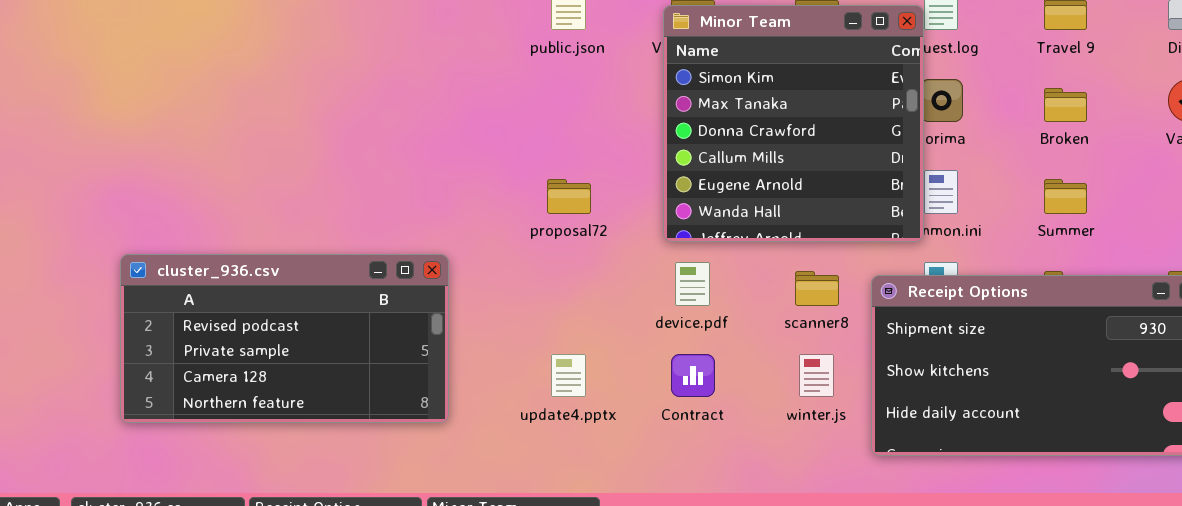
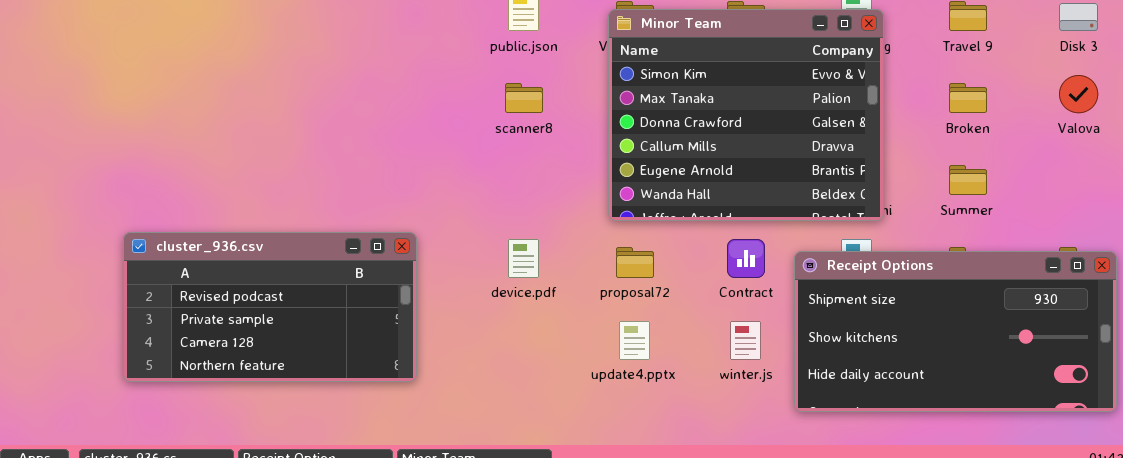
Minor Team: [663,5,924,242] -> [608,9,884,221], resized
proposal72: [547,179,591,214] -> [616,247,654,278], moved
device.pdf: [675,262,710,306] -> [508,239,539,278], moved
scanner8: [795,271,839,306] -> [505,83,543,113], moved
update4.pptx: [551,354,586,397] -> [619,321,650,360], moved
Contract: [671,354,715,397] -> [727,239,765,278], moved

